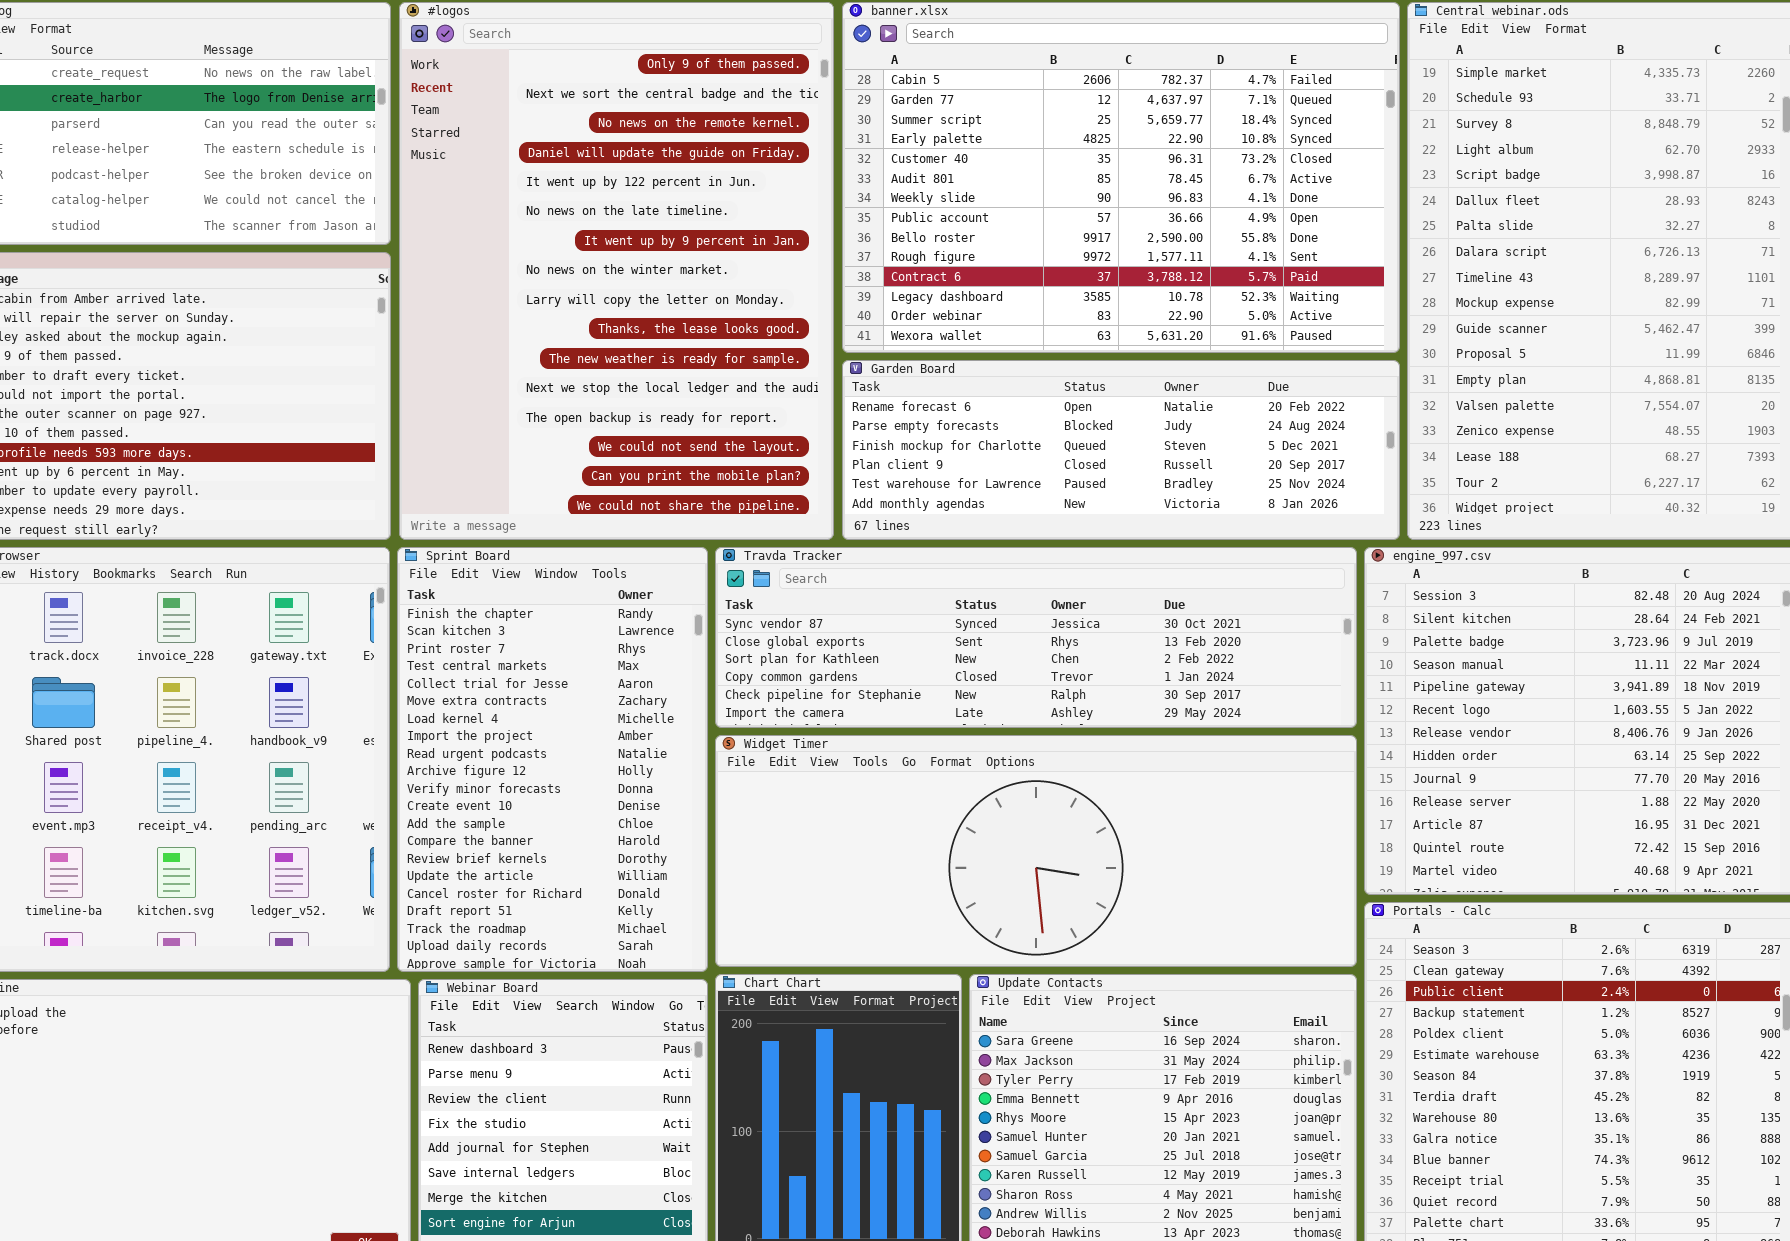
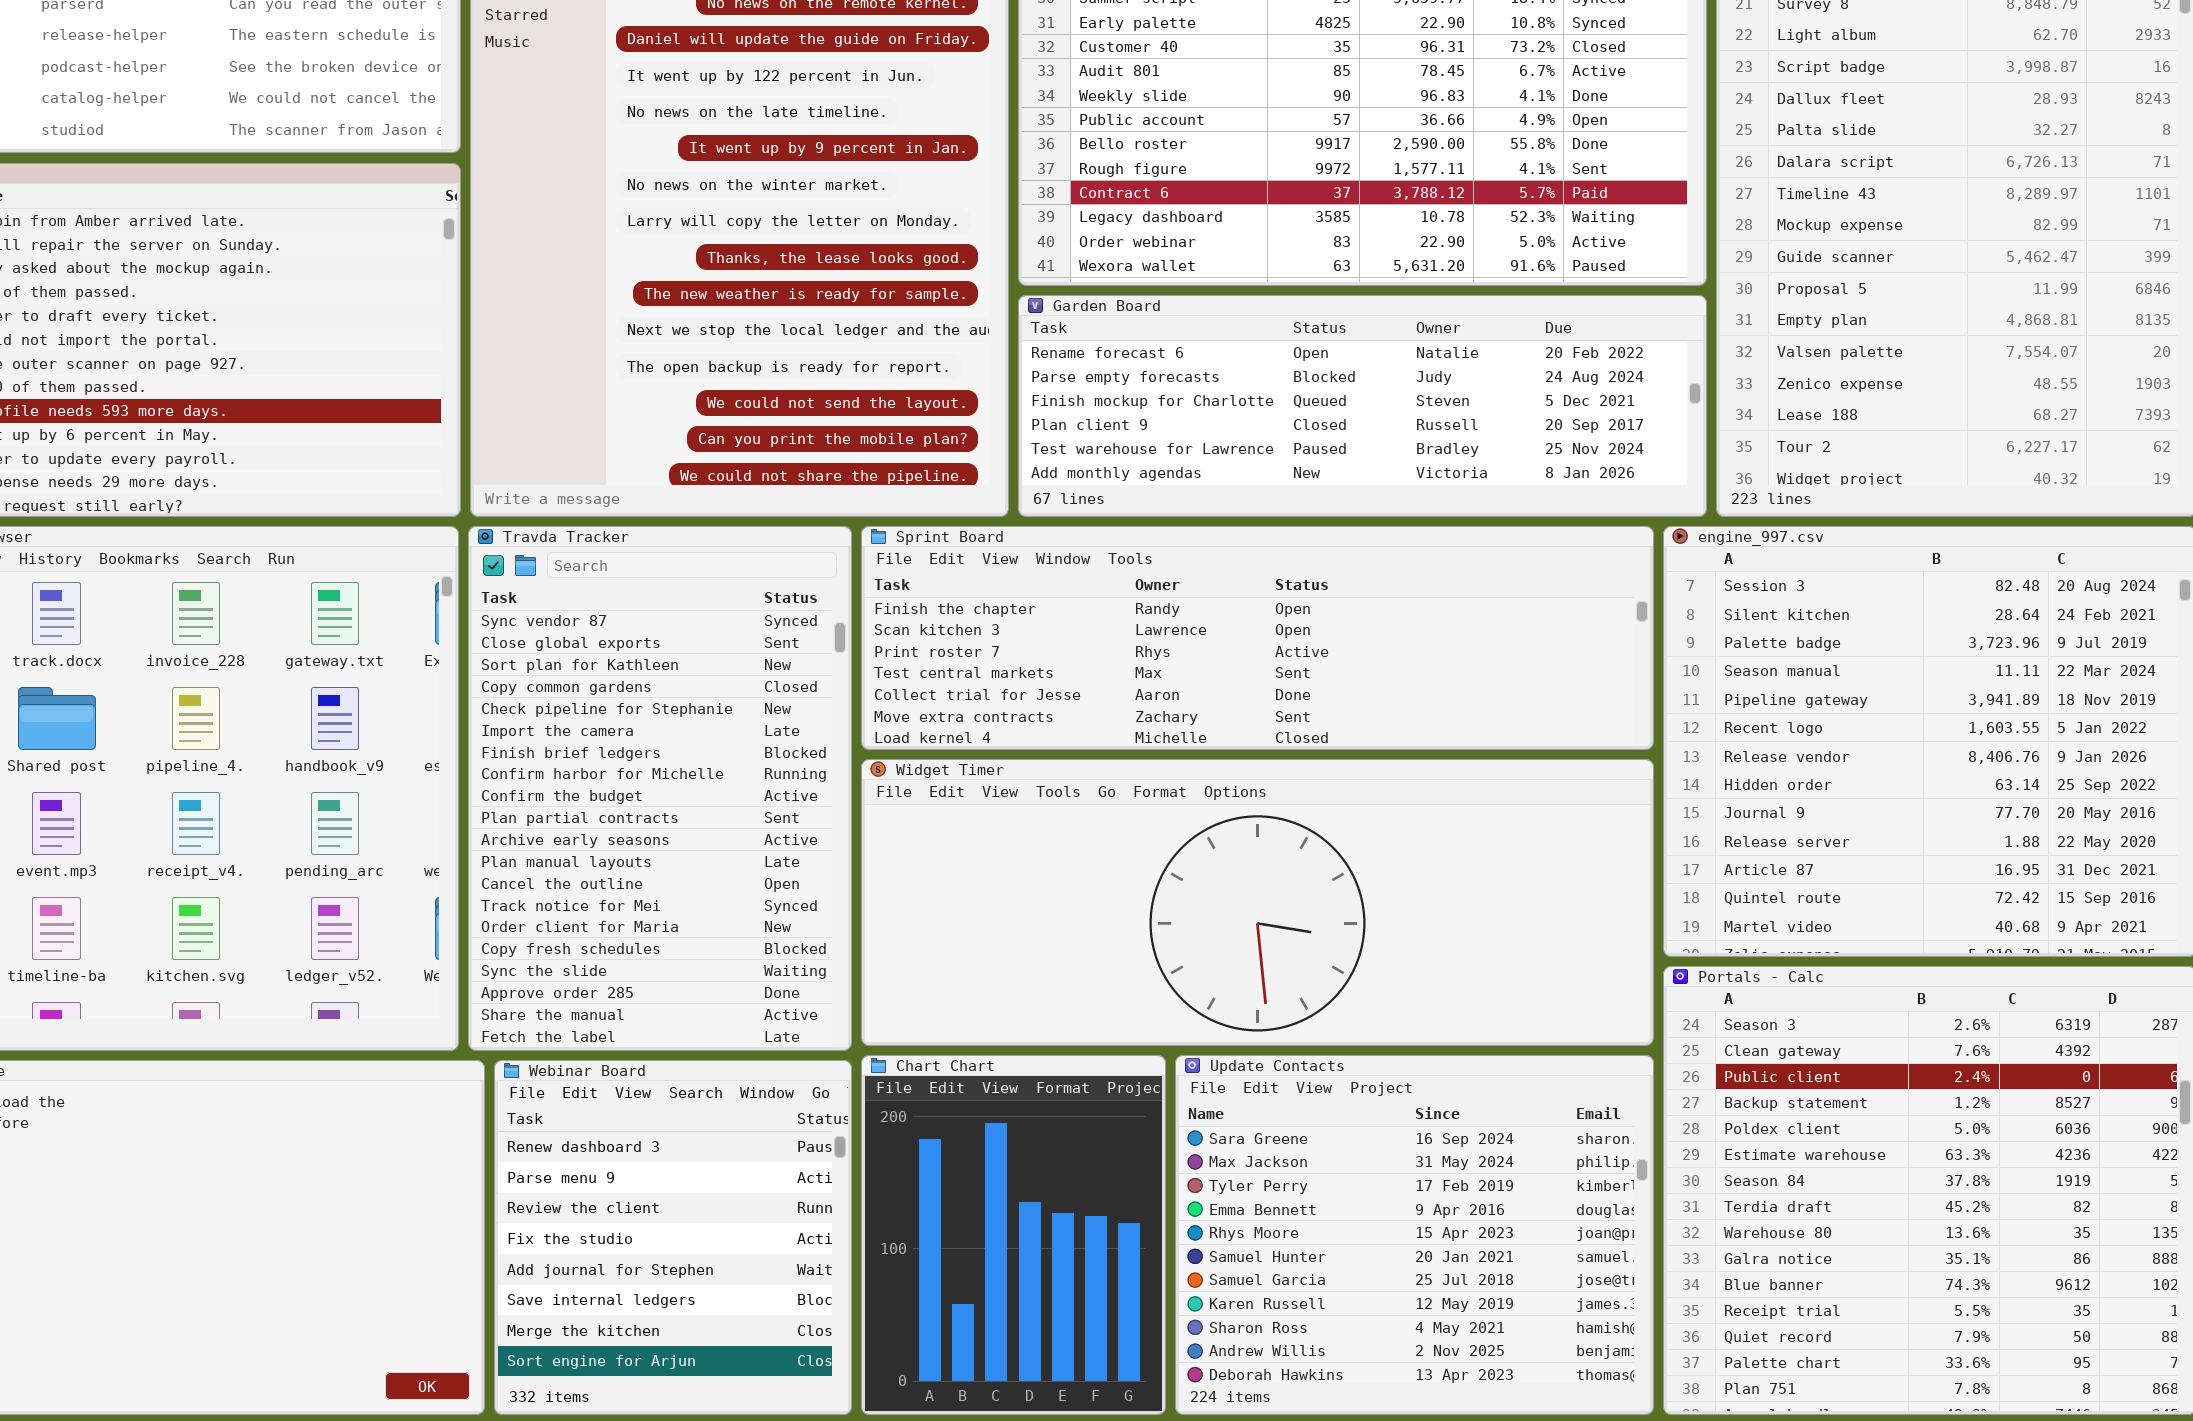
Sprint Board: [397,547,708,972] -> [861,526,1654,750], moved, resized
Travda Tracker: [715,547,1357,728] -> [468,526,852,1051], moved, resized

